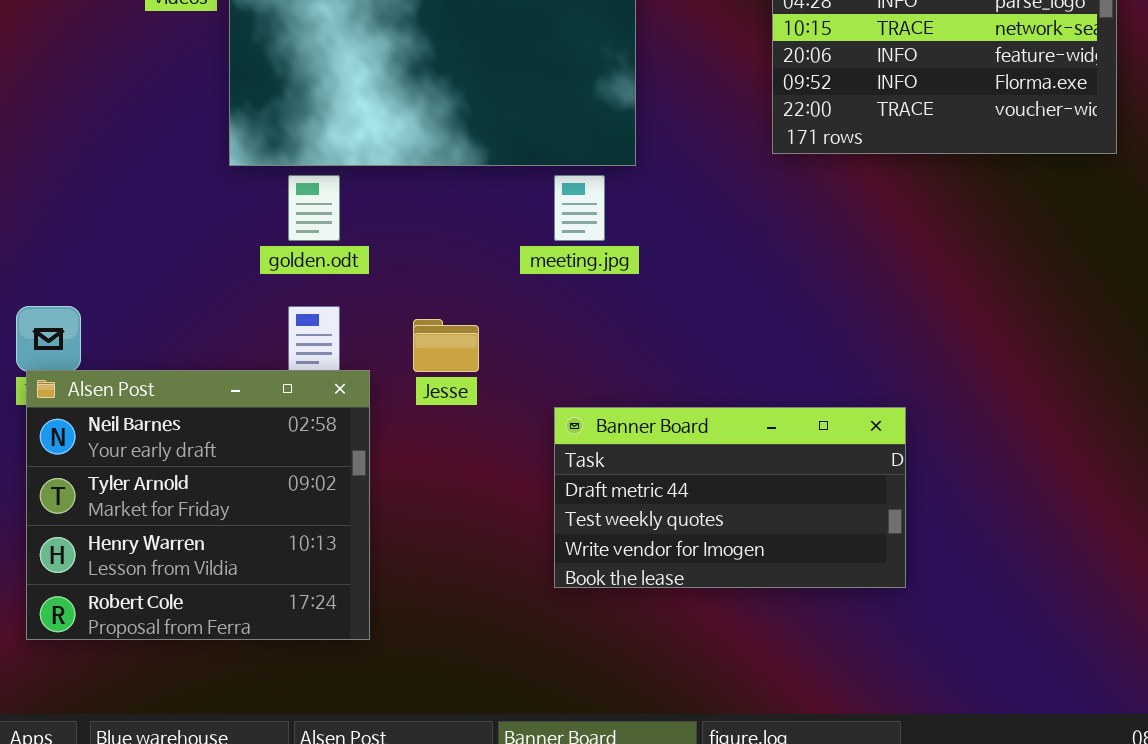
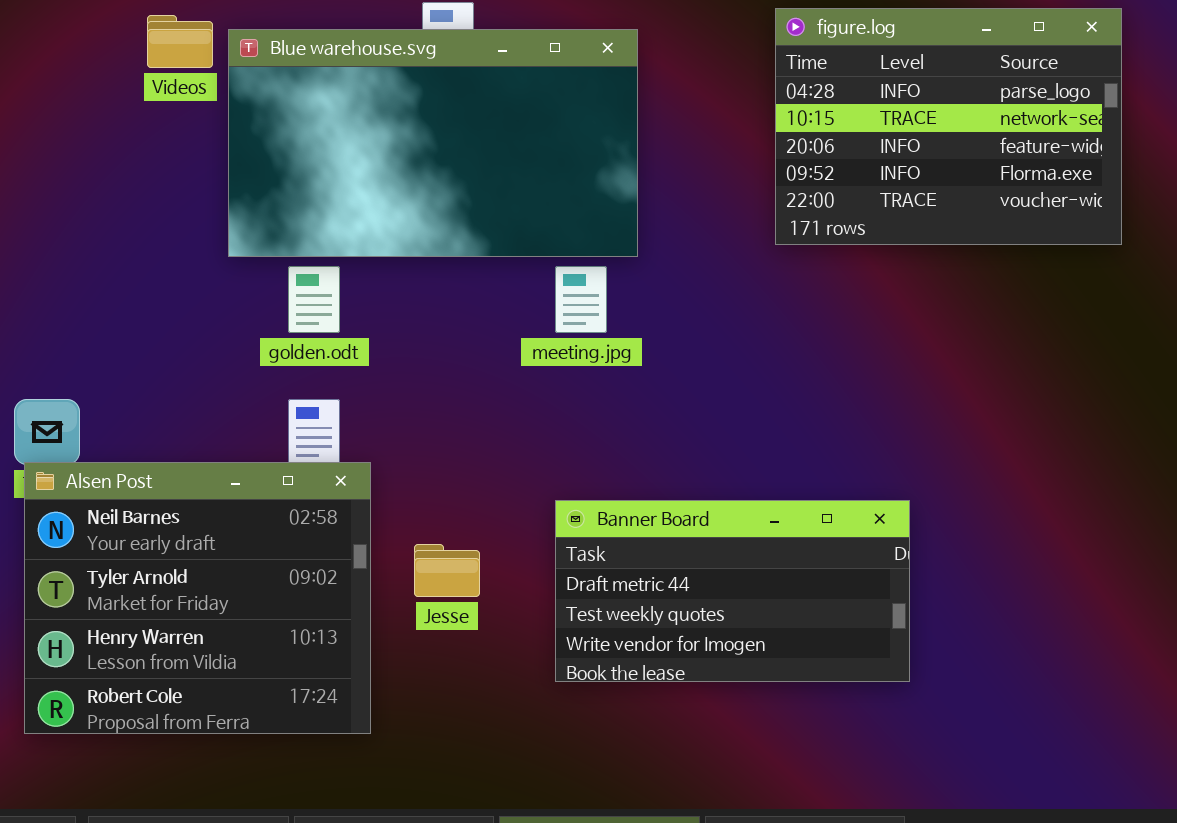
Jesse: [413,319,479,372] -> [414,544,480,597], moved

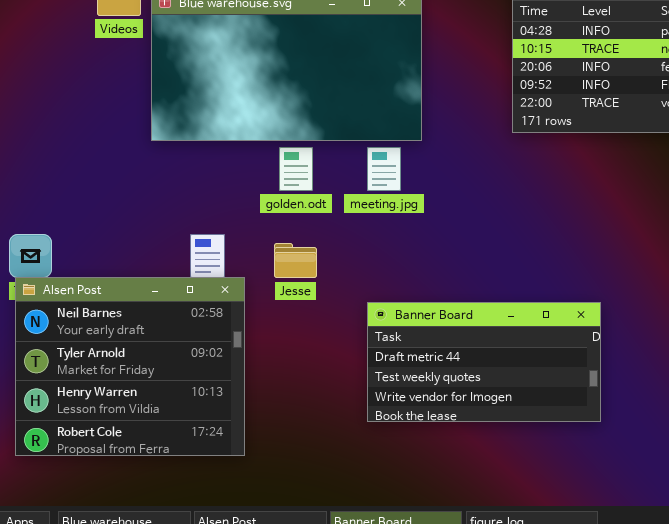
golden.odt: [288,266,340,333] -> [279,147,313,191], moved
Jesse: [414,544,480,597] -> [274,243,317,278], moved

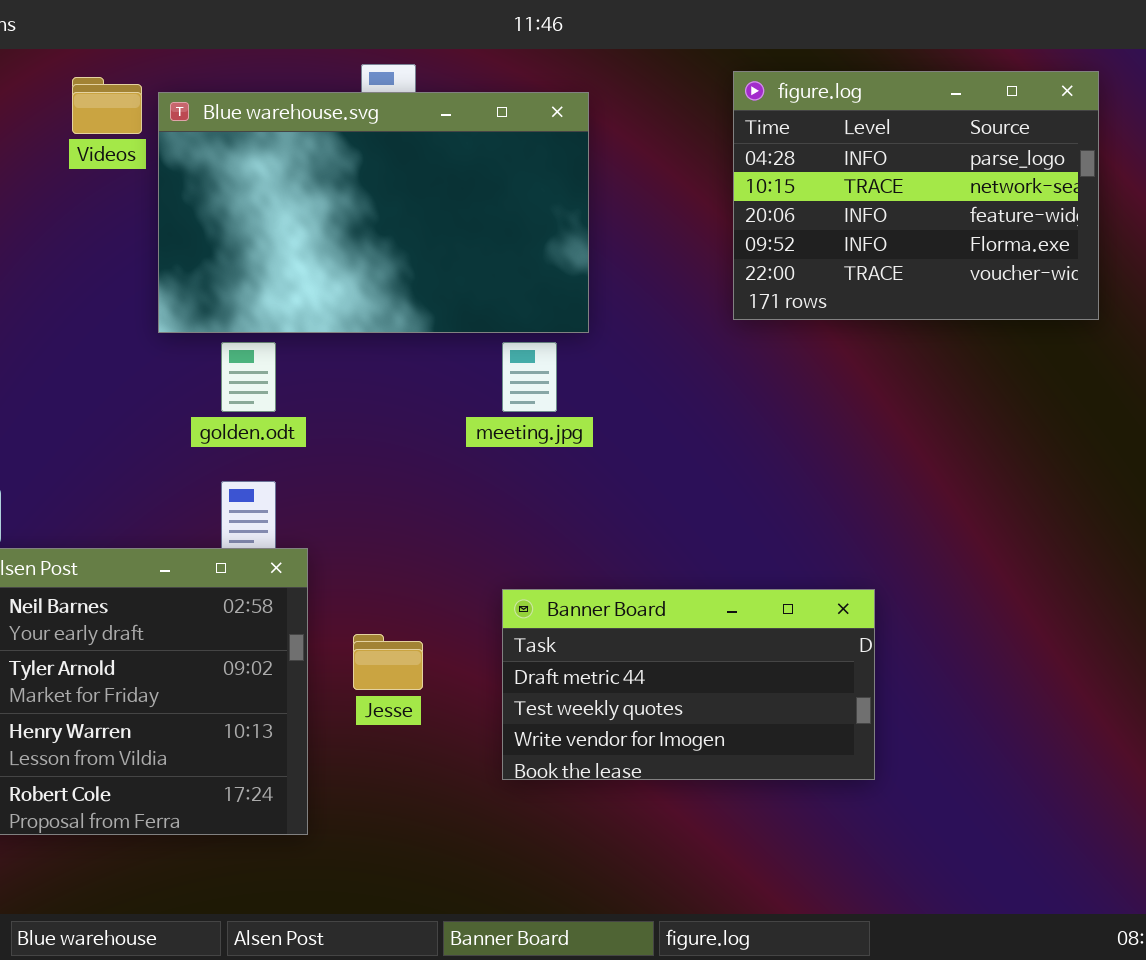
golden.odt: [279,147,313,191] -> [221,342,276,412], moved
Jesse: [274,243,317,278] -> [353,634,423,690], moved

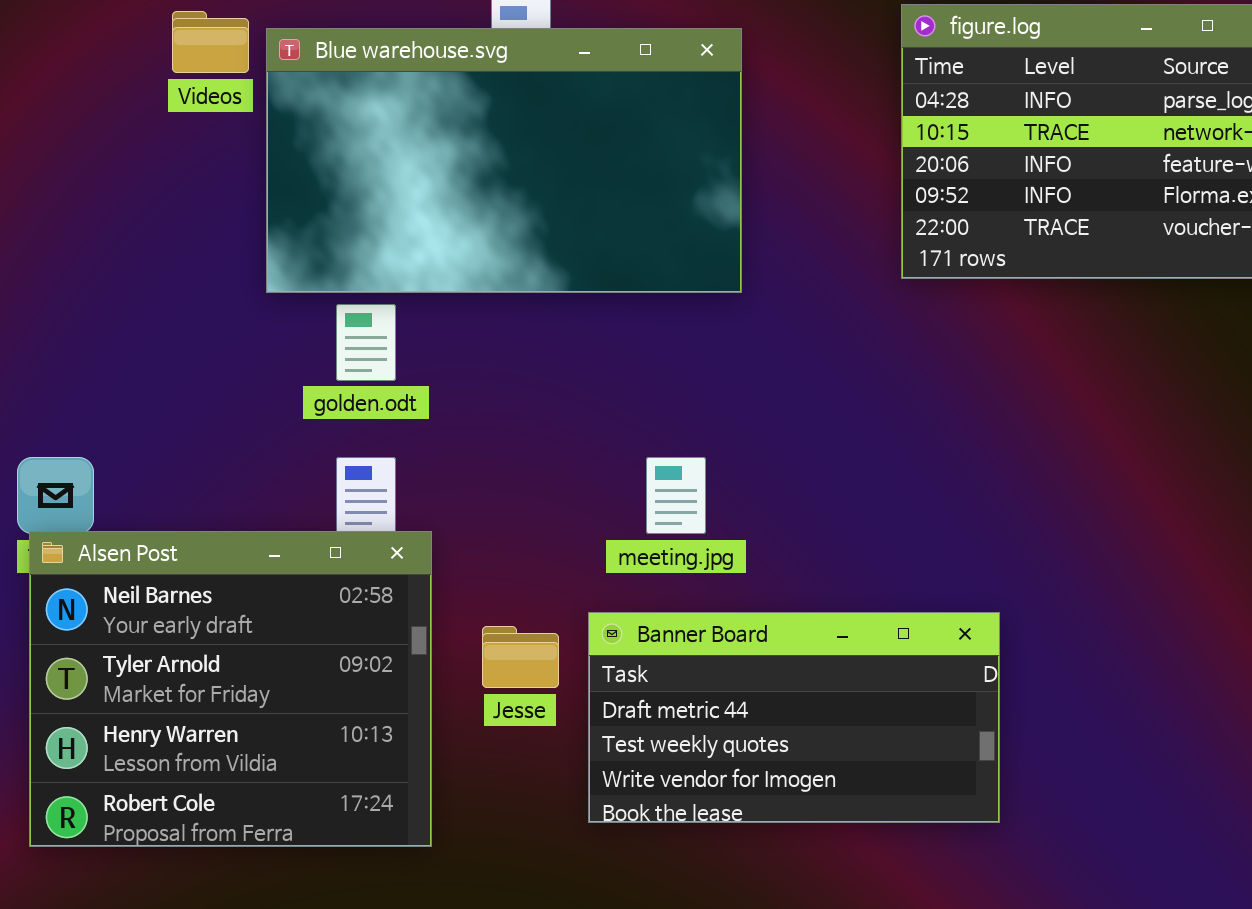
meeting.jpg: [502,342,557,412] -> [646,457,706,534], moved
Banner Board: [502,589,875,780] -> [588,612,1000,823], moved

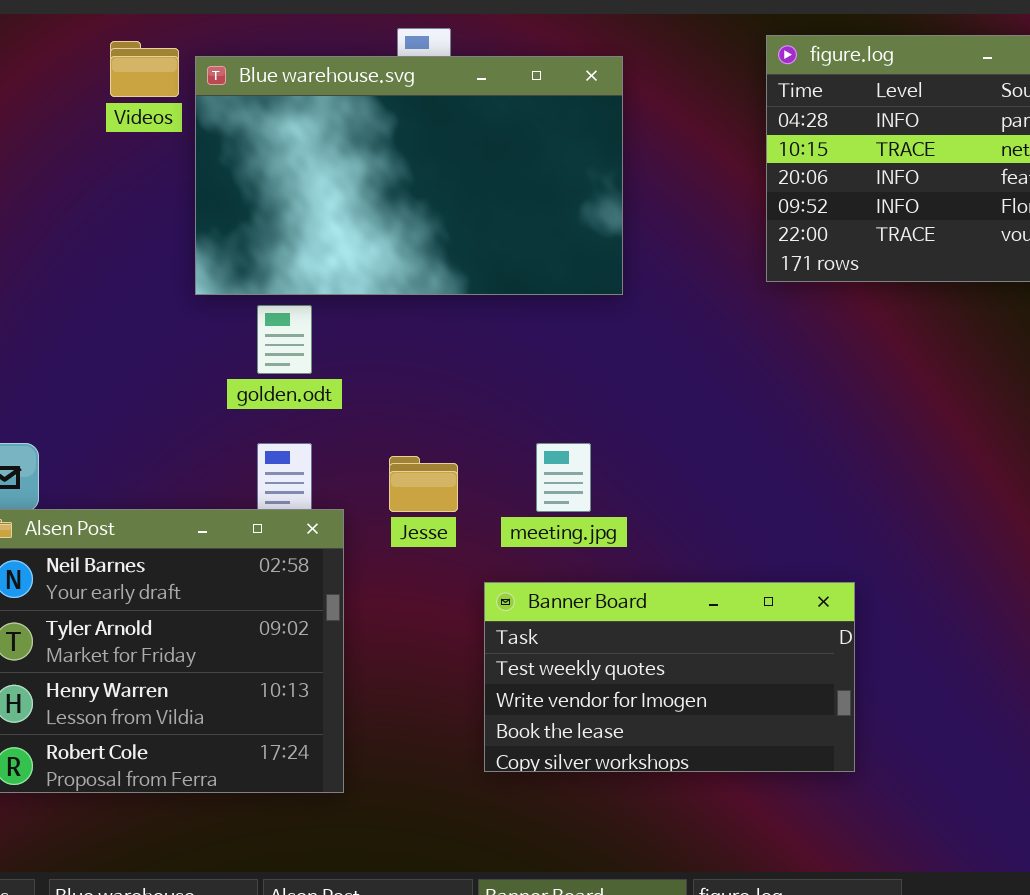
Banner Board: [588,612,1000,823] -> [484,582,855,772], scrolled down 1 row
Jesse: [482,626,559,688] -> [389,456,458,512], moved

